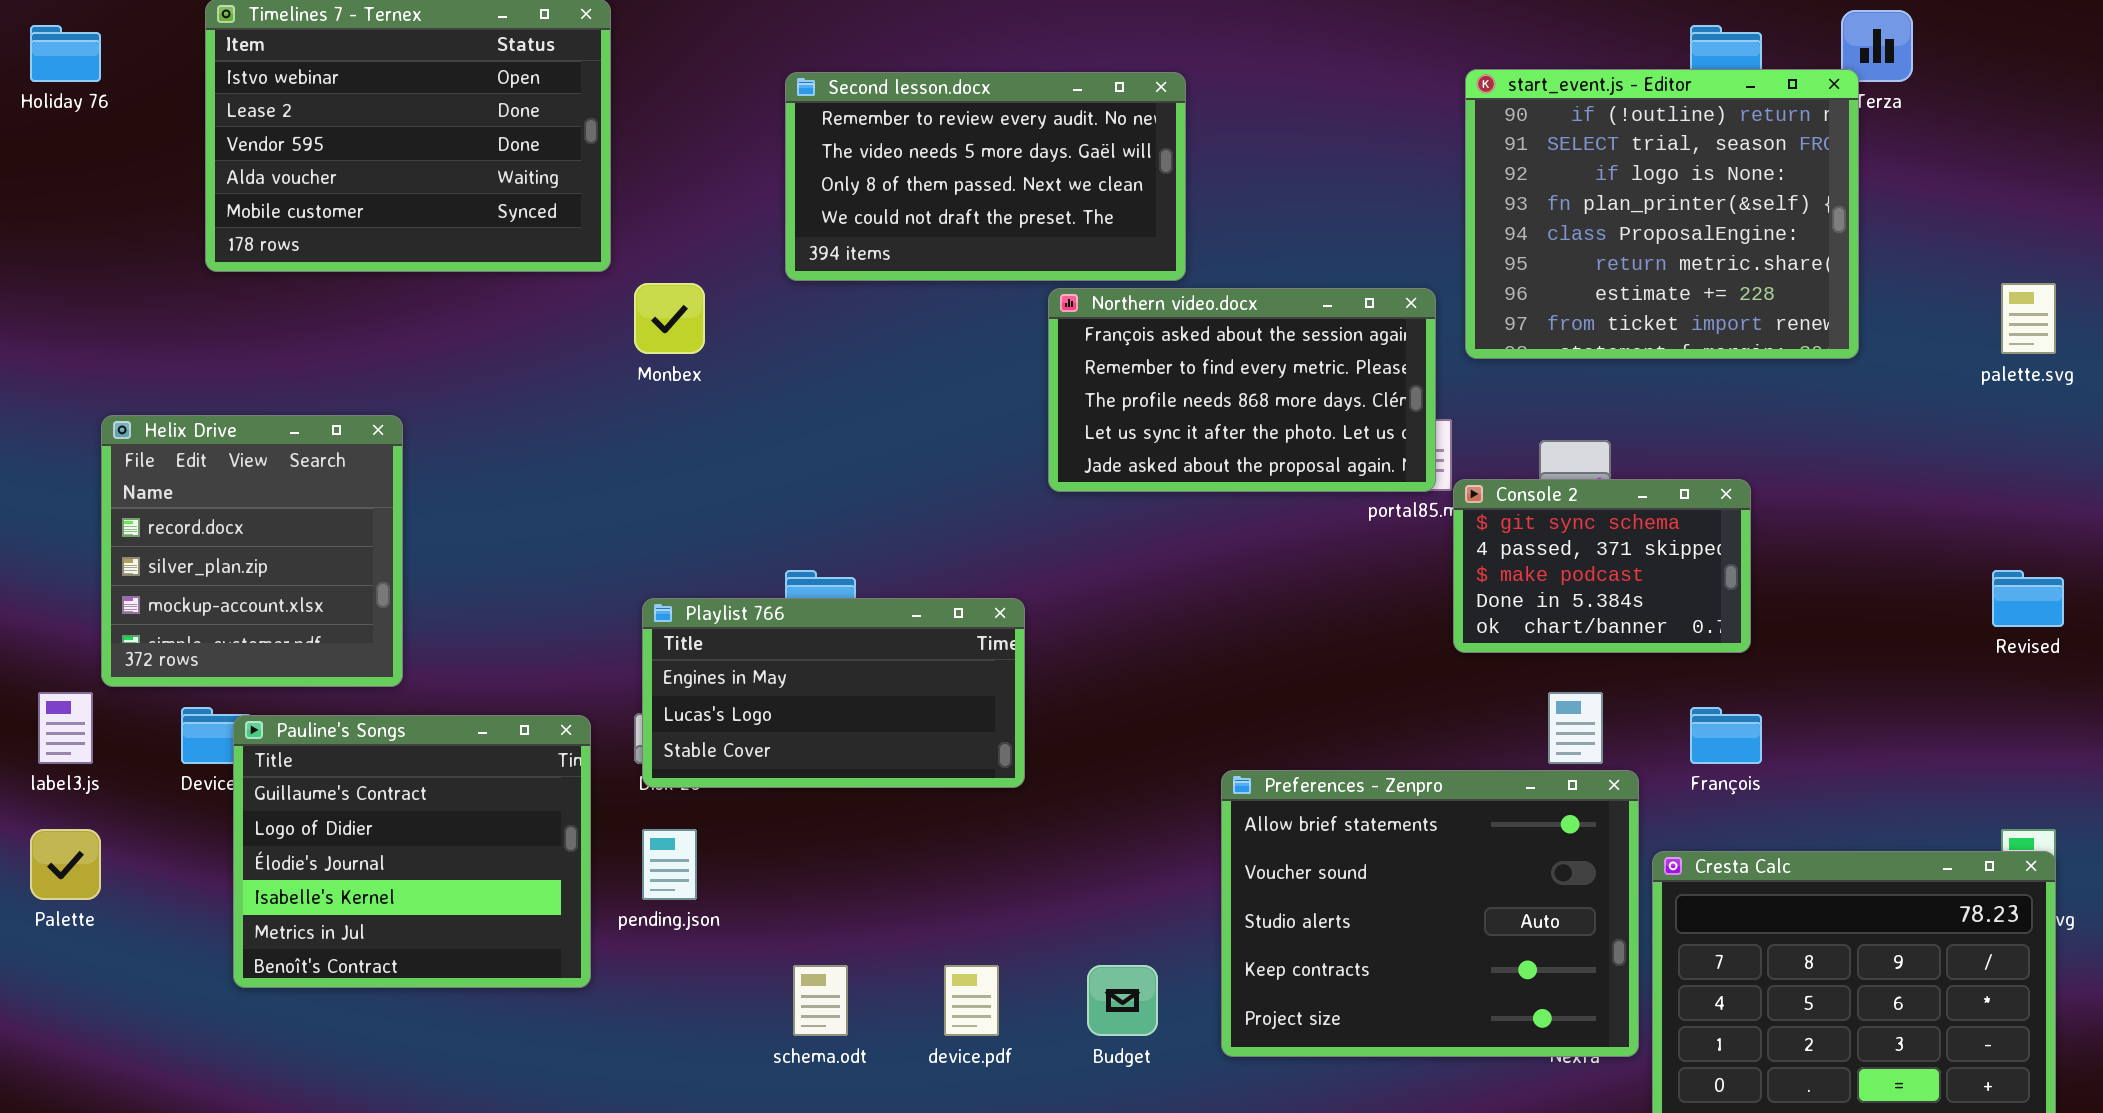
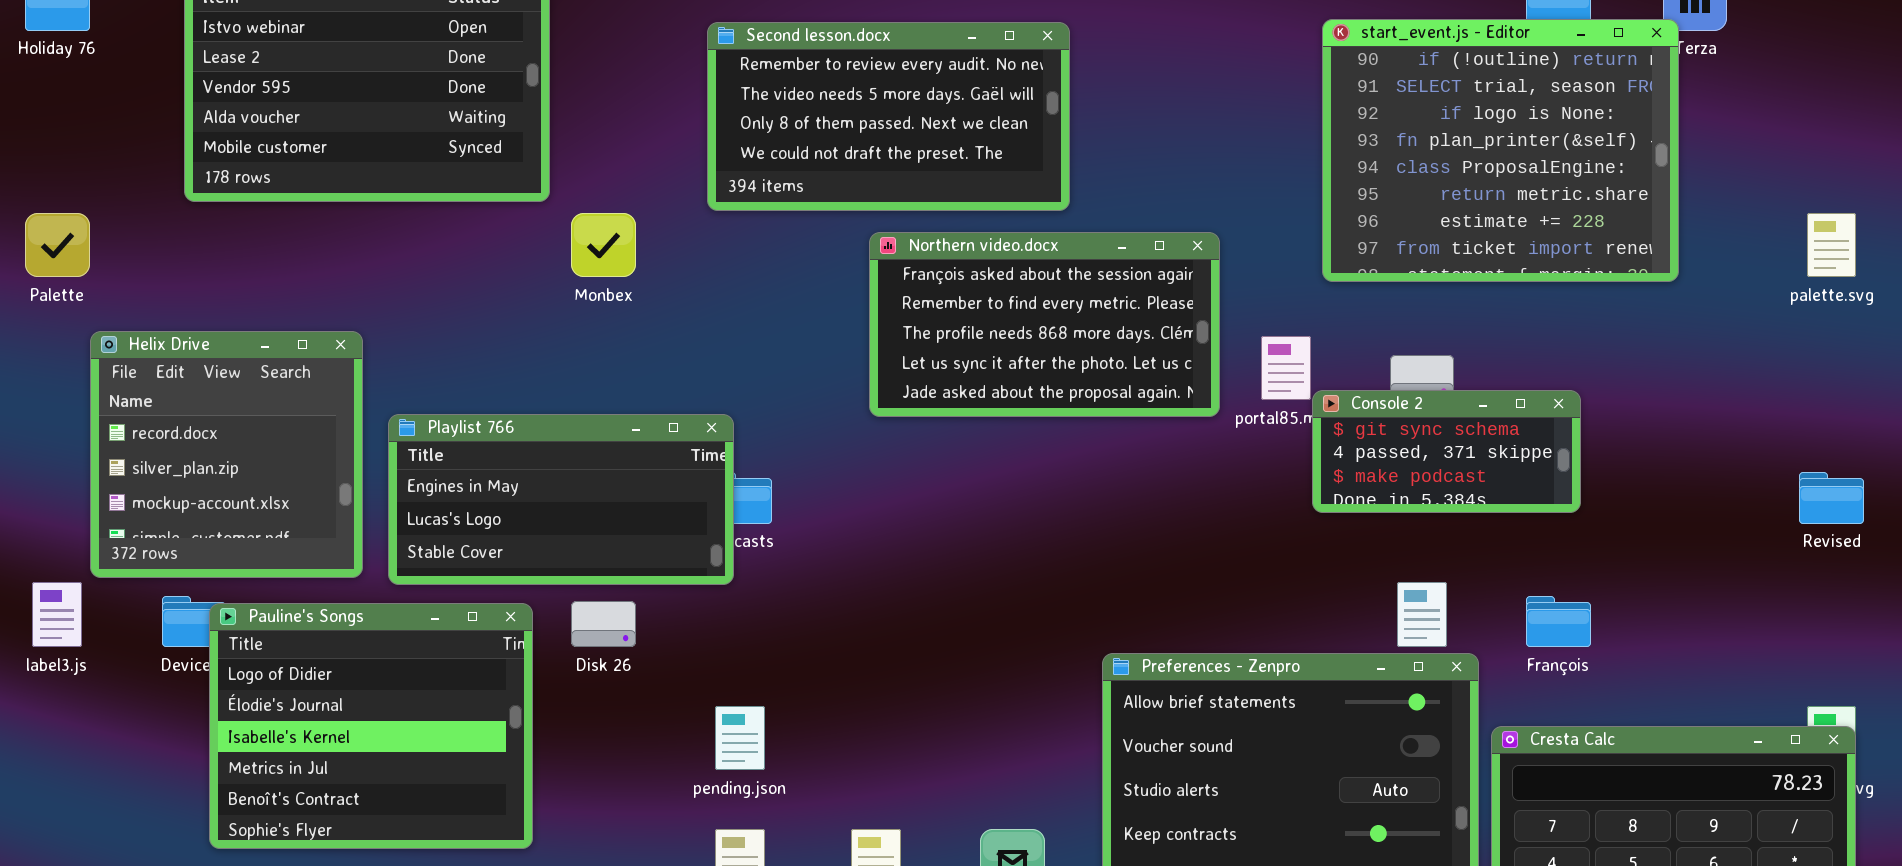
Northern video.docx: [1048,288,1436,492] -> [869,232,1220,417], moved
Console 2: [1453,479,1751,653] -> [1312,390,1581,513], resized
Playlist 766: [642,598,1025,788] -> [388,414,734,585], moved
Pauline's Songs: [233,715,591,988] -> [209,603,533,849], scrolled down 1 row
Palette: [30,829,101,900] -> [25,213,90,277], moved
pending.json: [642,829,697,900] -> [715,706,765,770], moved

